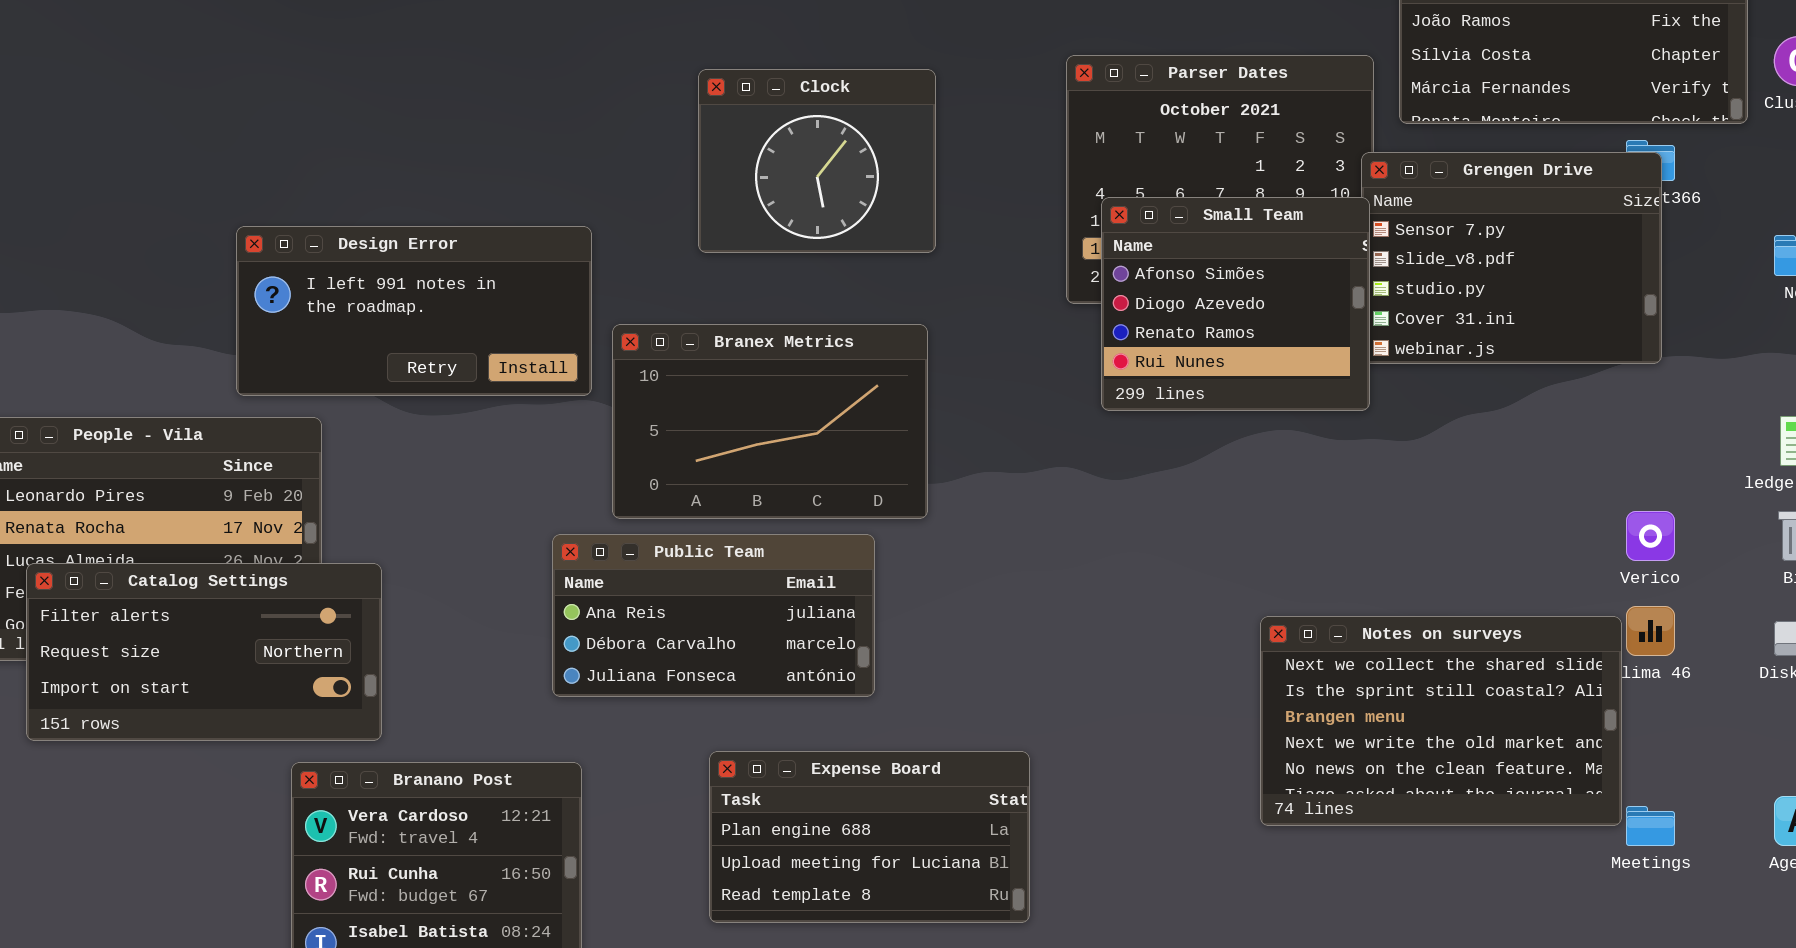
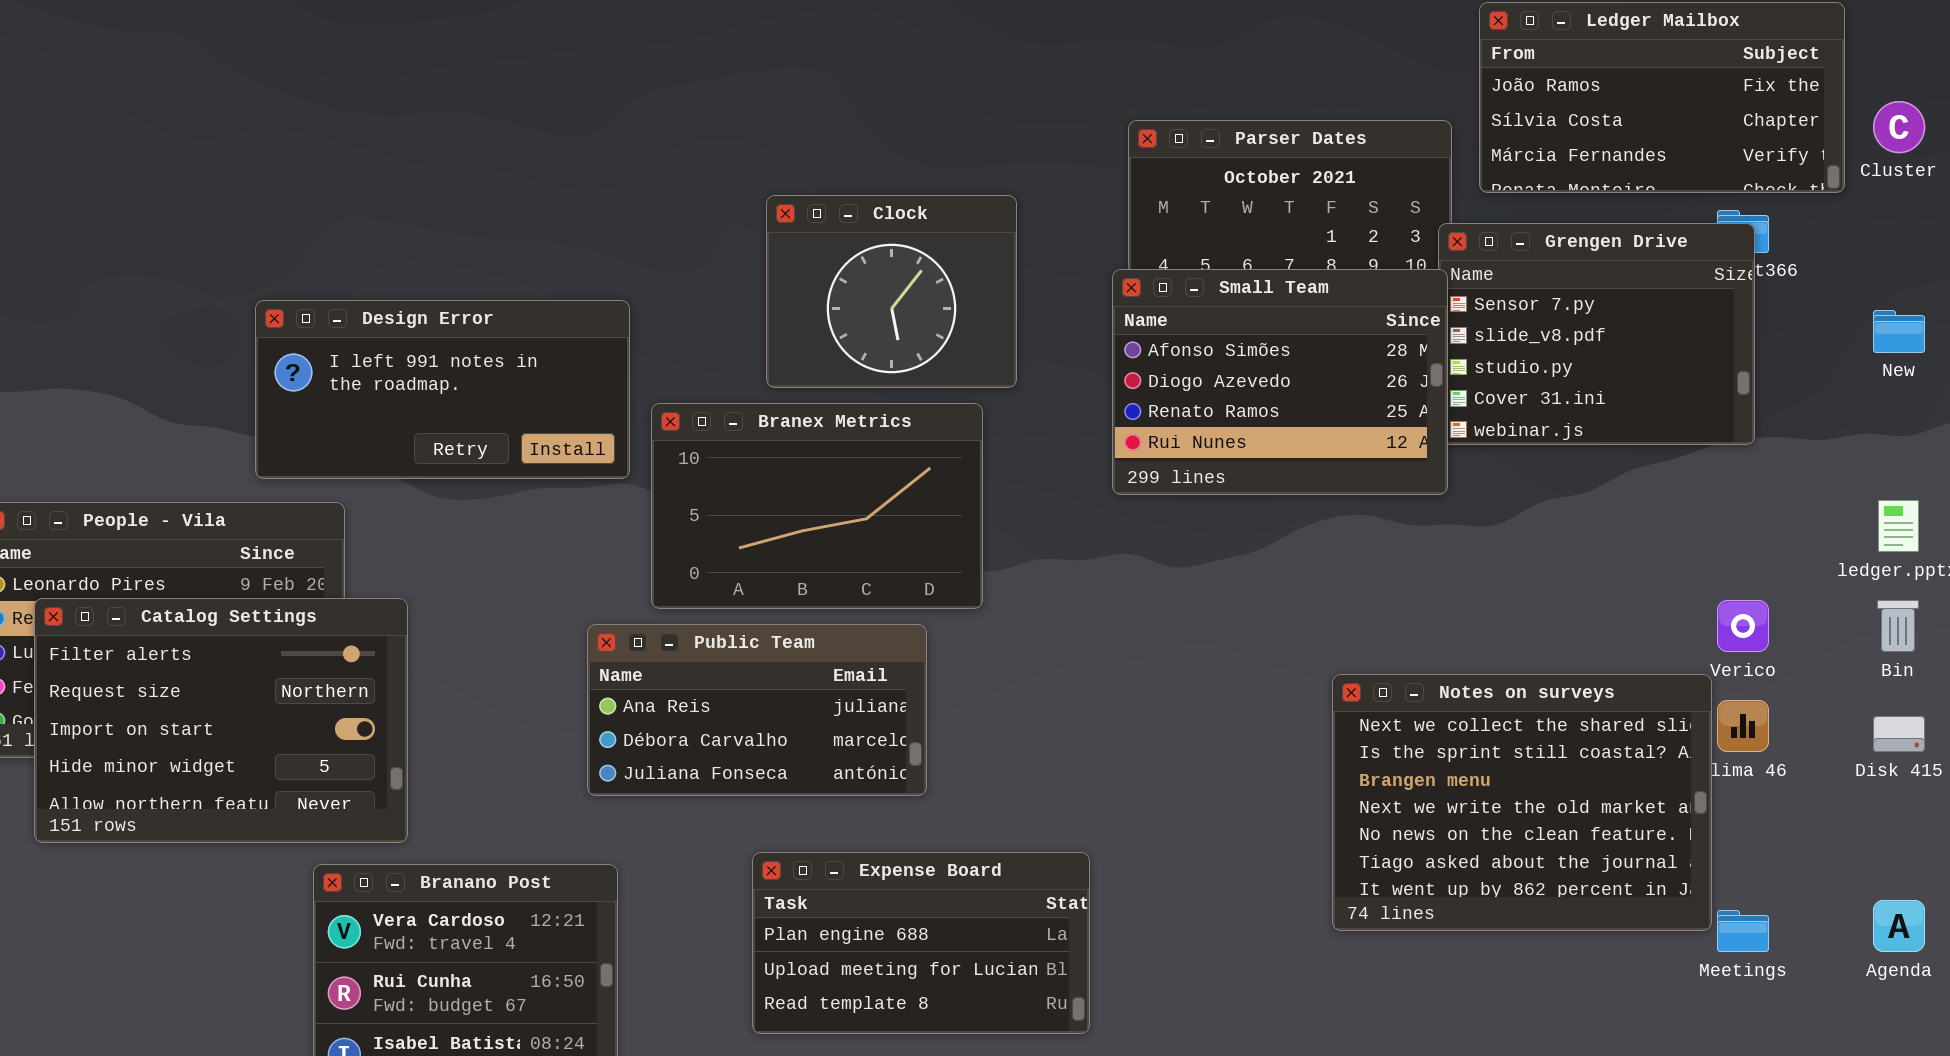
Clock: [698,69,936,253] -> [766,195,1017,388], moved
Small Team: [1101,197,1370,411] -> [1112,269,1448,495], resized
Catalog Settings: [26,563,382,741] -> [34,598,408,843], resized
Notes on surveys: [1260,616,1622,826] -> [1332,674,1712,931], resized

